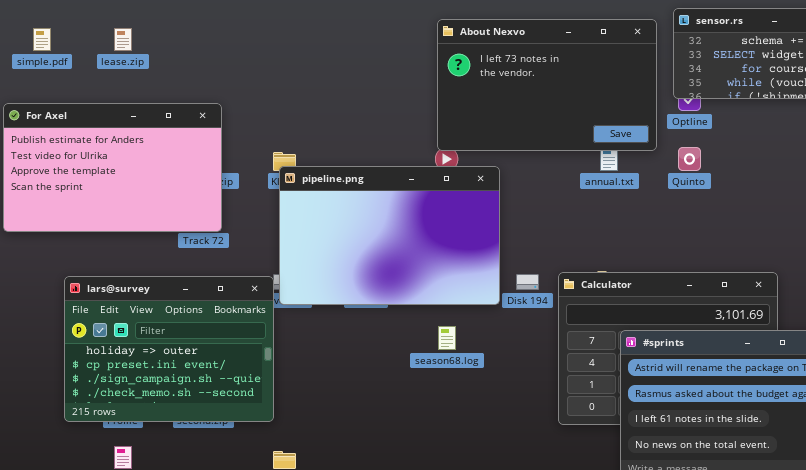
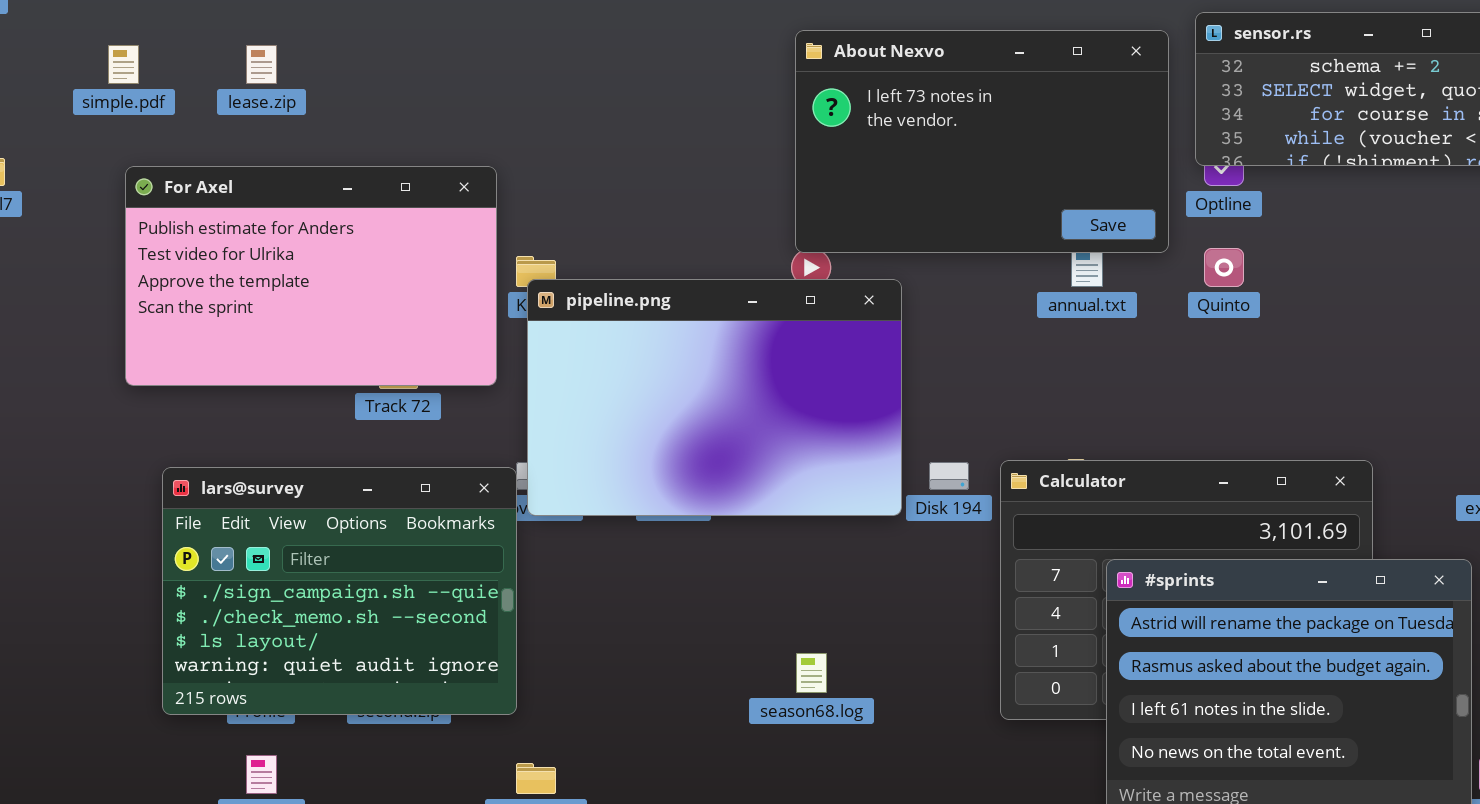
For Axel: [3,103,222,232] -> [125,166,497,386], moved
lars@survey: [64,276,274,422] -> [162,467,517,715], scrolled down 2 rows
season68.log: [438,326,456,350] -> [796,653,827,693], moved

